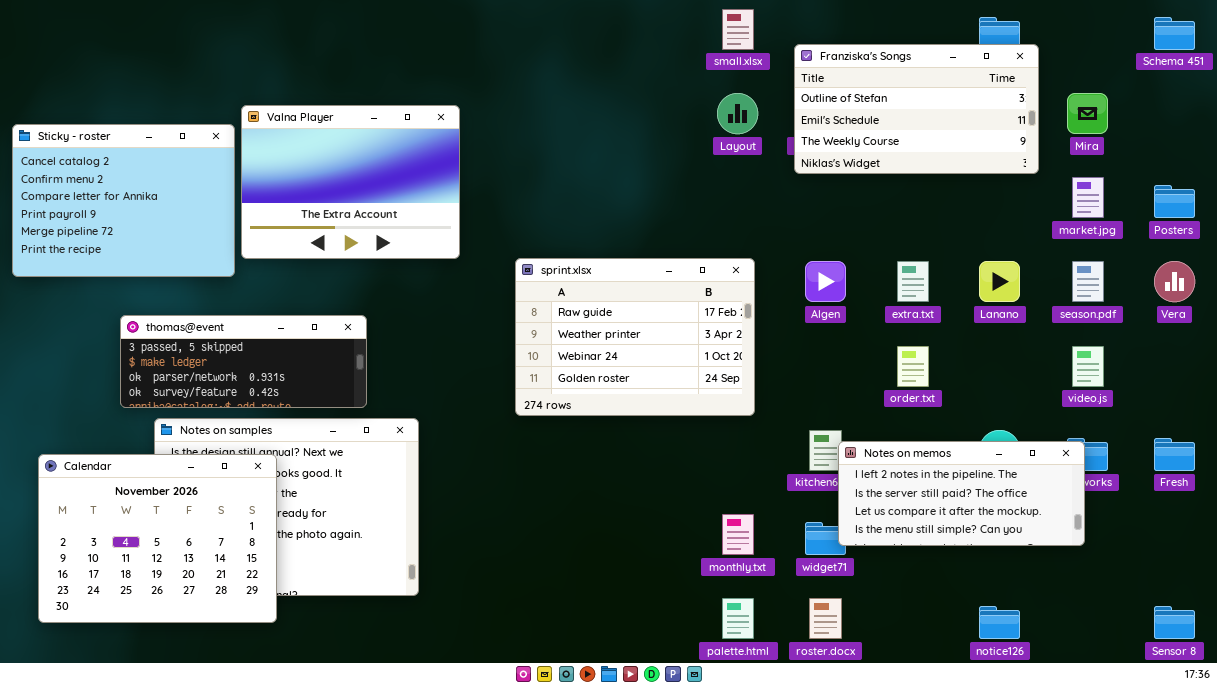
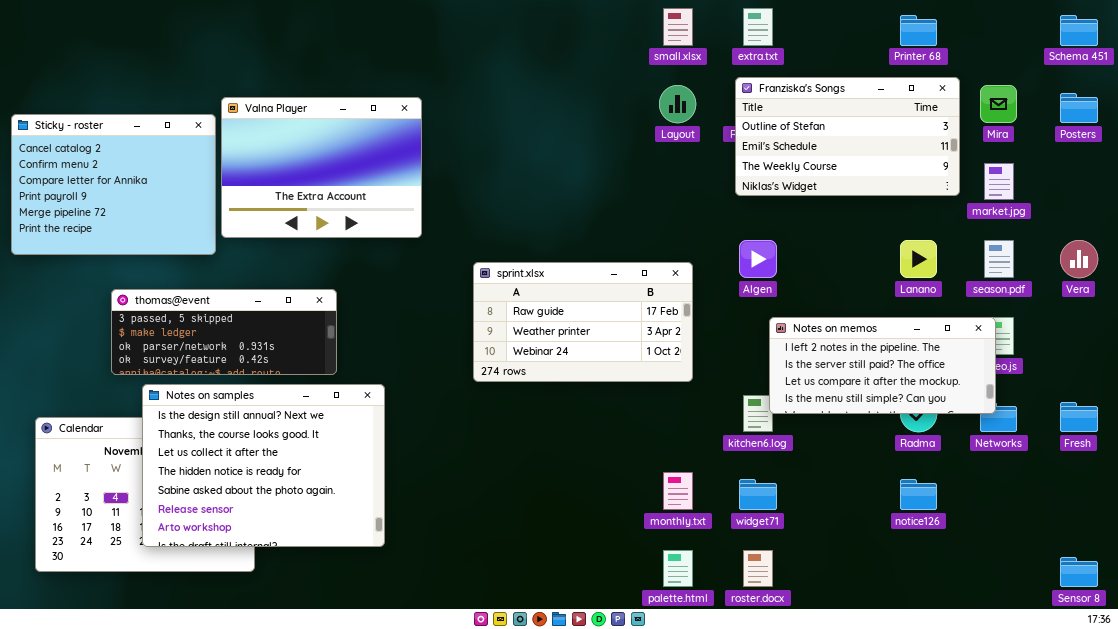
Franziska's Songs: [794,44,1039,174] -> [735,77,960,196], moved
Posters: [1154,185,1195,218] -> [1060,93,1098,123], moved
sprint.xlsx: [515,258,755,416] -> [473,262,693,382], resized
extra.txt: [897,261,929,302] -> [743,8,773,46], moved
Notes on samples: [154,418,419,596] -> [142,384,385,547], raised
Notes on memos: [838,441,1085,546] -> [769,317,996,414], moved
notice126: [979,606,1020,639] -> [900,479,937,510], moved

